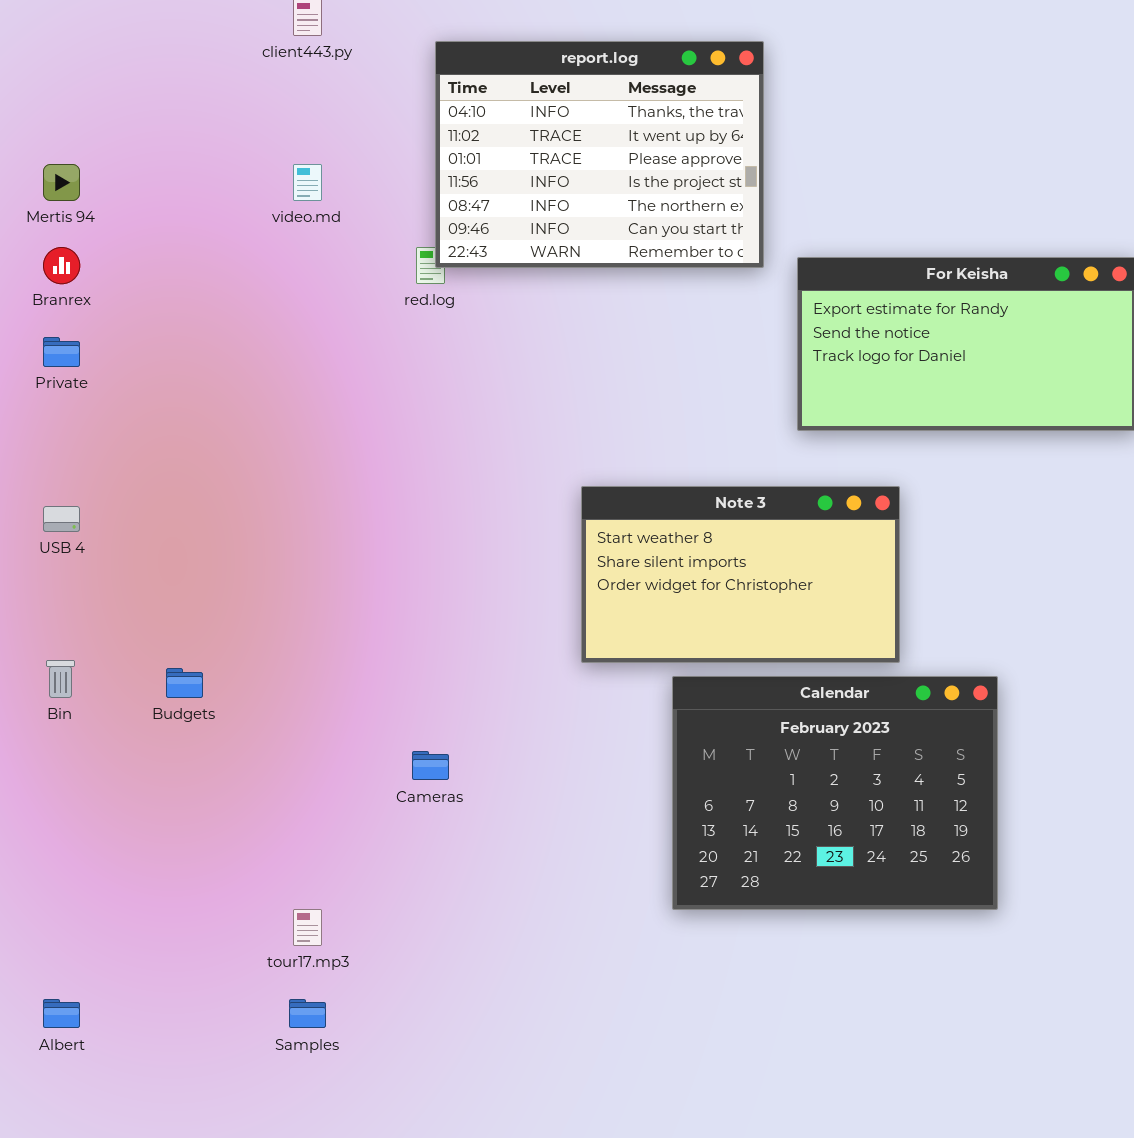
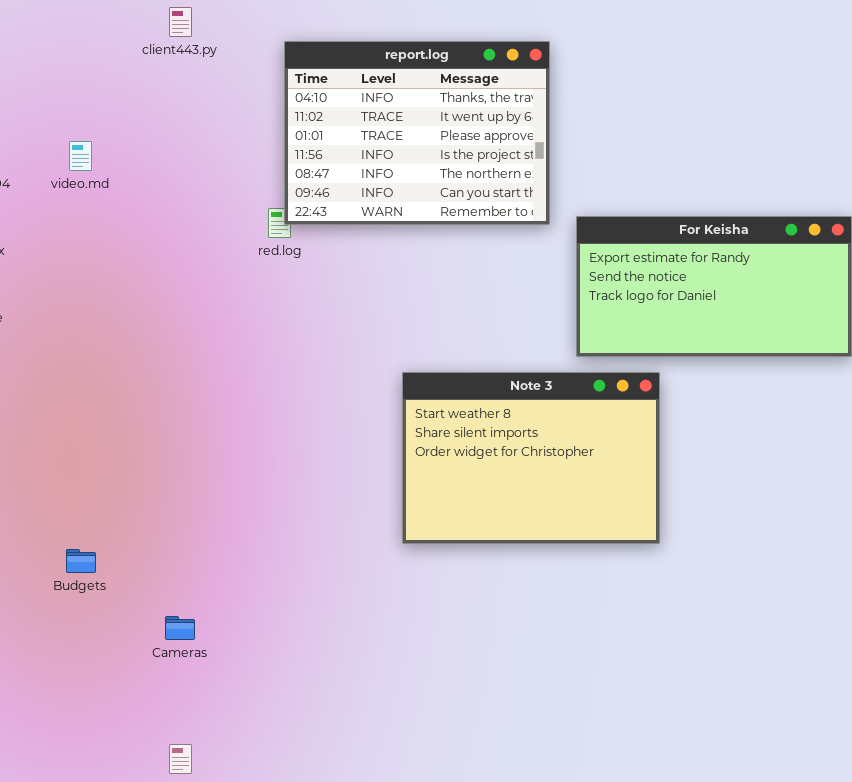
video.md: [293,164,322,201] -> [69,141,92,171], moved
Note 3: [581,486,900,663] -> [402,372,660,544], resized
Calendar: [672,676,998,910] -> none, closed
Cameras: [412,751,449,780] -> [165,616,195,640], moved

